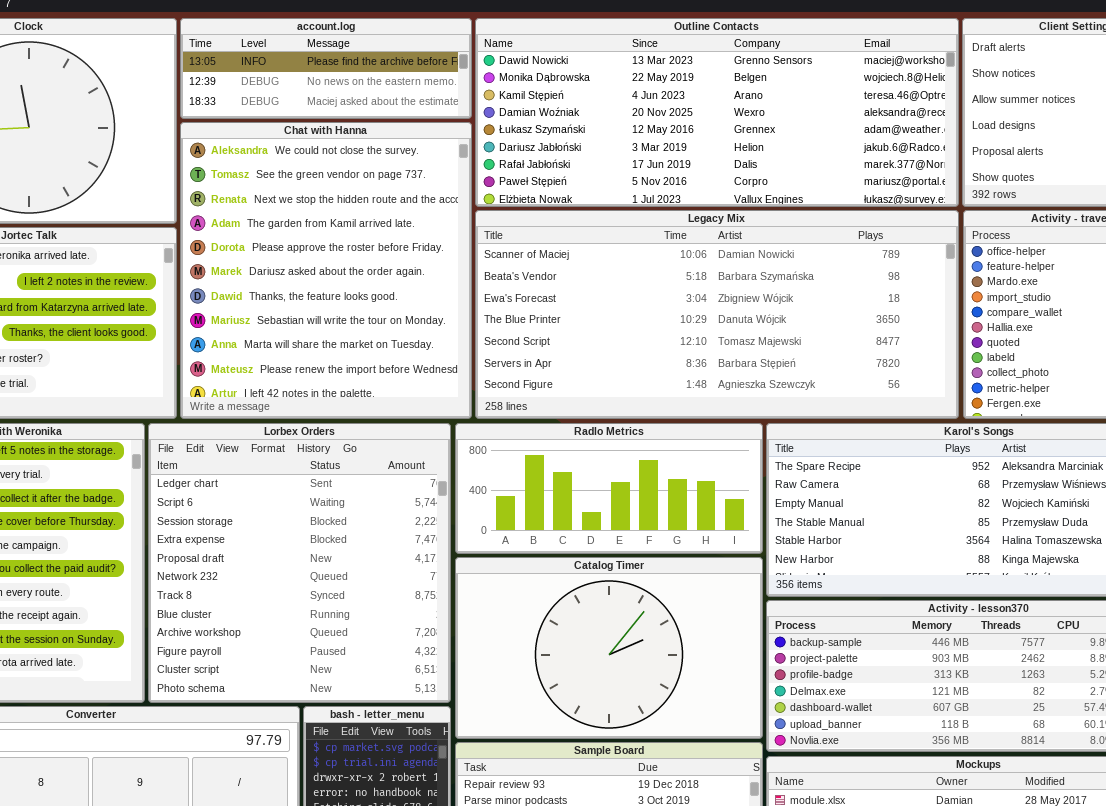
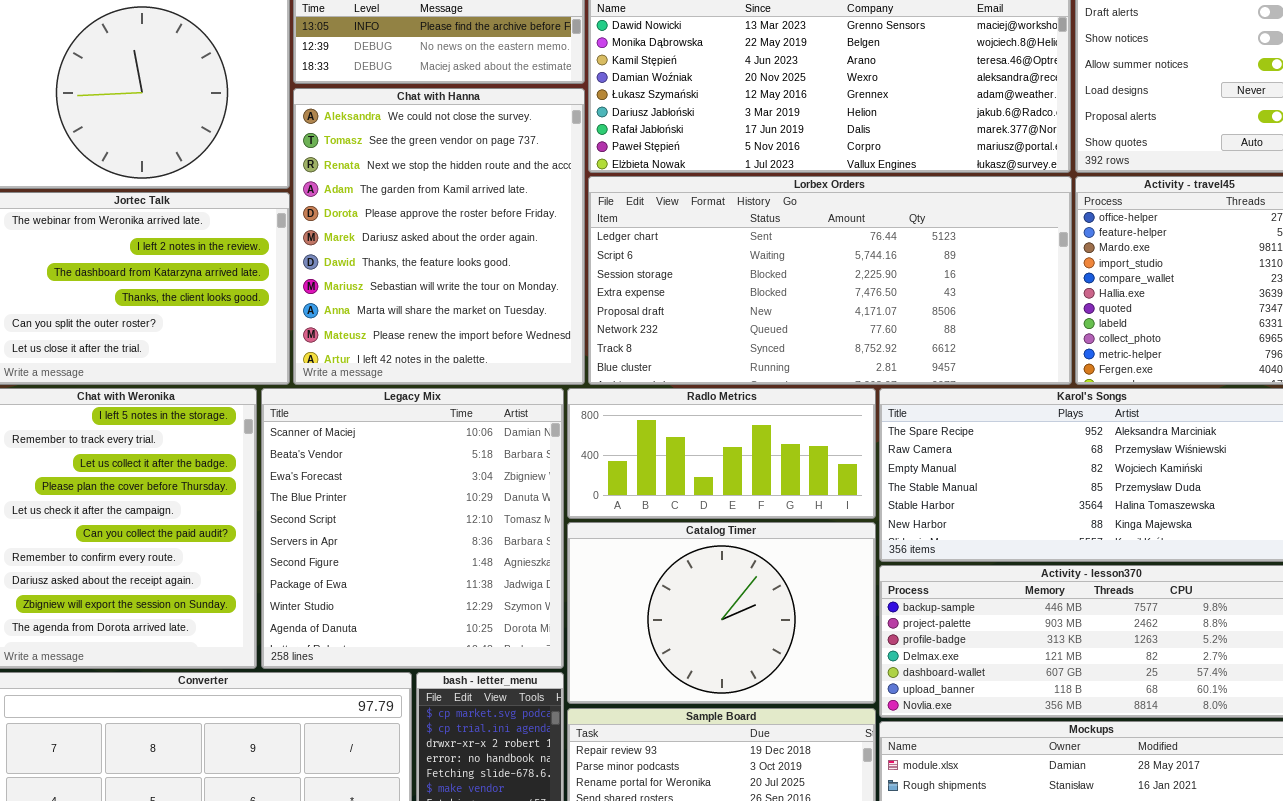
Legacy Mix: [475,210,959,419] -> [261,388,564,669], moved, resized
Lorbex Orders: [148,423,451,703] -> [588,176,1072,385], moved, resized

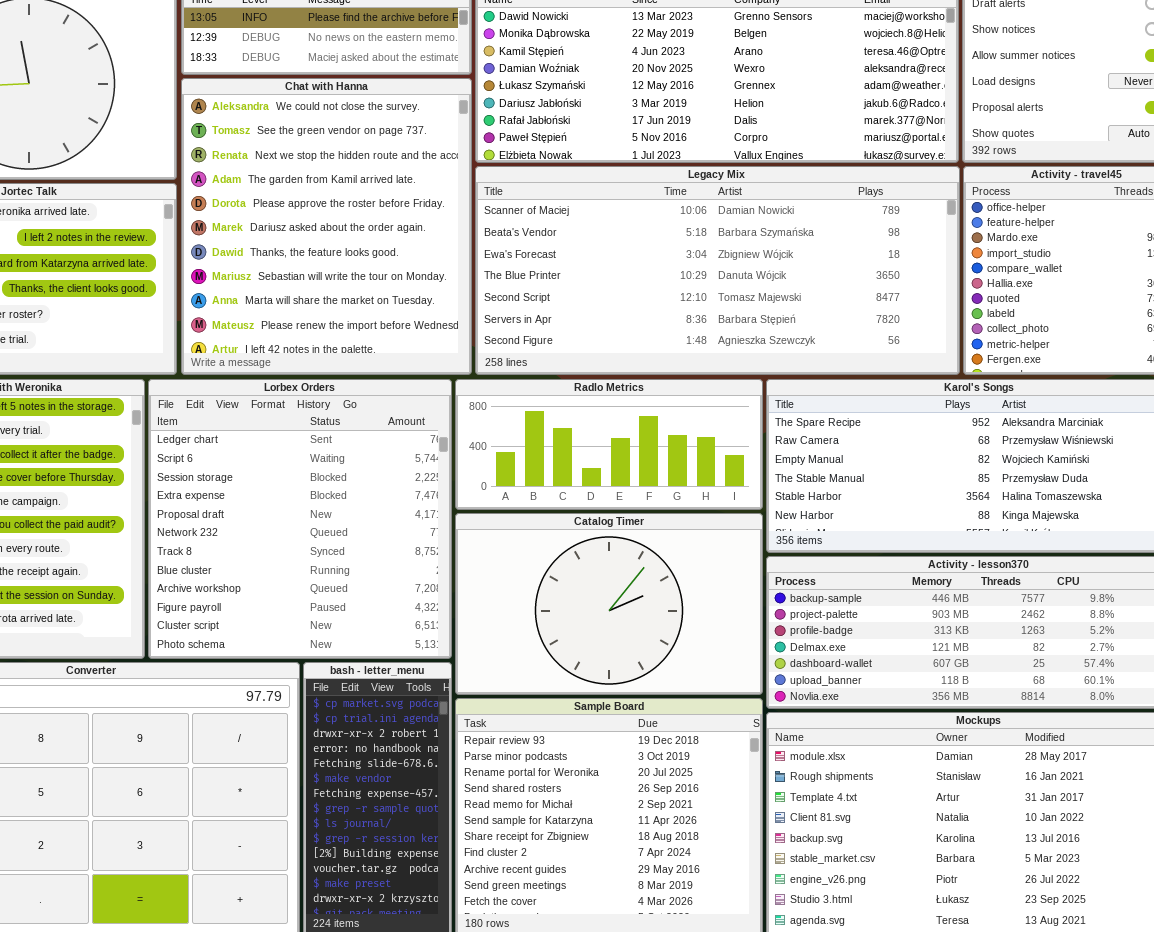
Lorbex Orders: [588,176,1072,385] -> [148,379,452,659], moved, resized
Legacy Mix: [261,388,564,669] -> [475,166,960,375], moved, resized

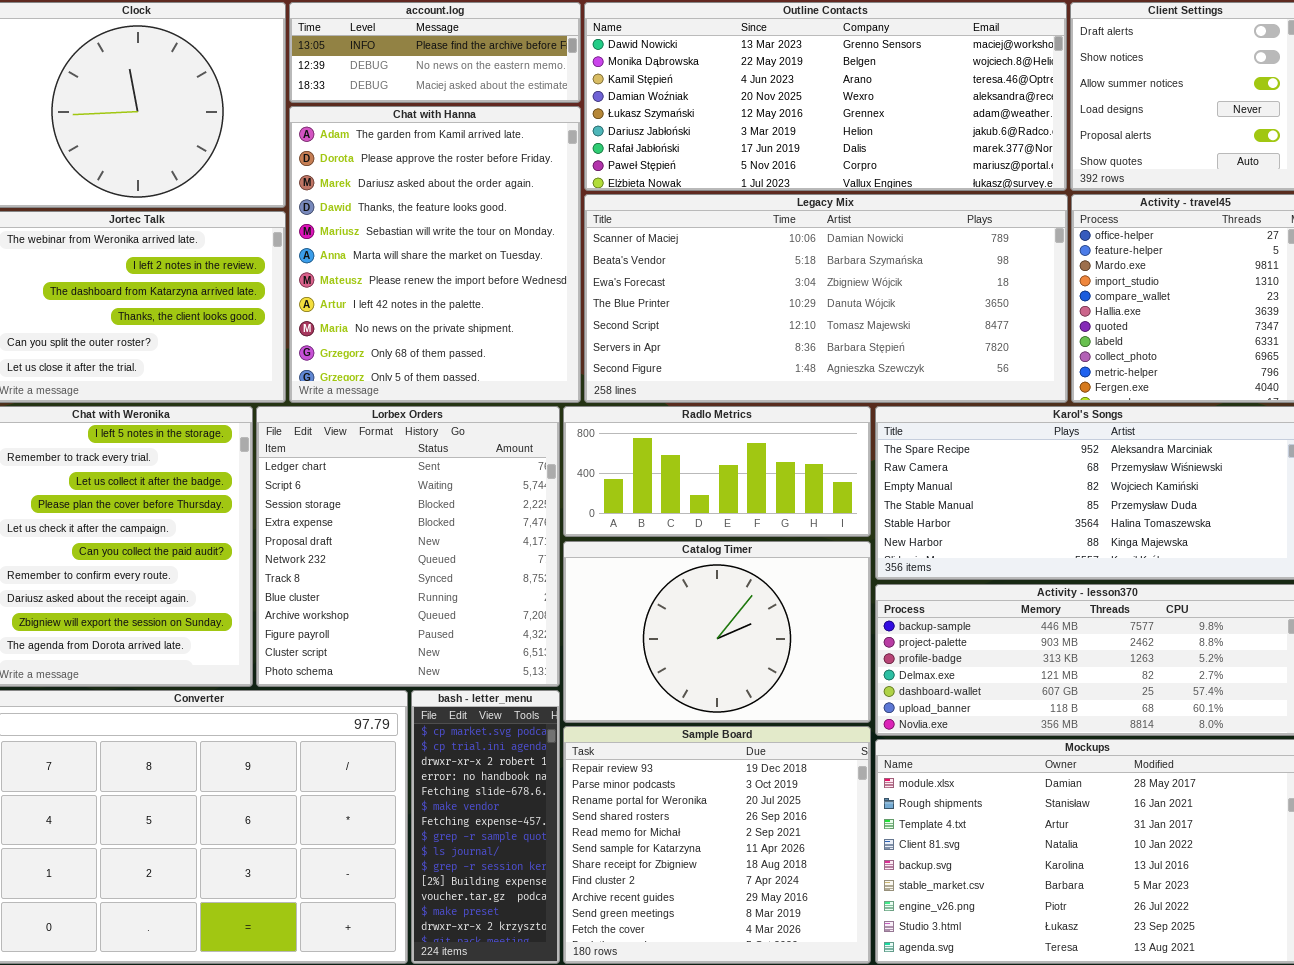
Chat with Hanna: [181,78,472,375] -> [289,106,581,403], scrolled down 3 rows

